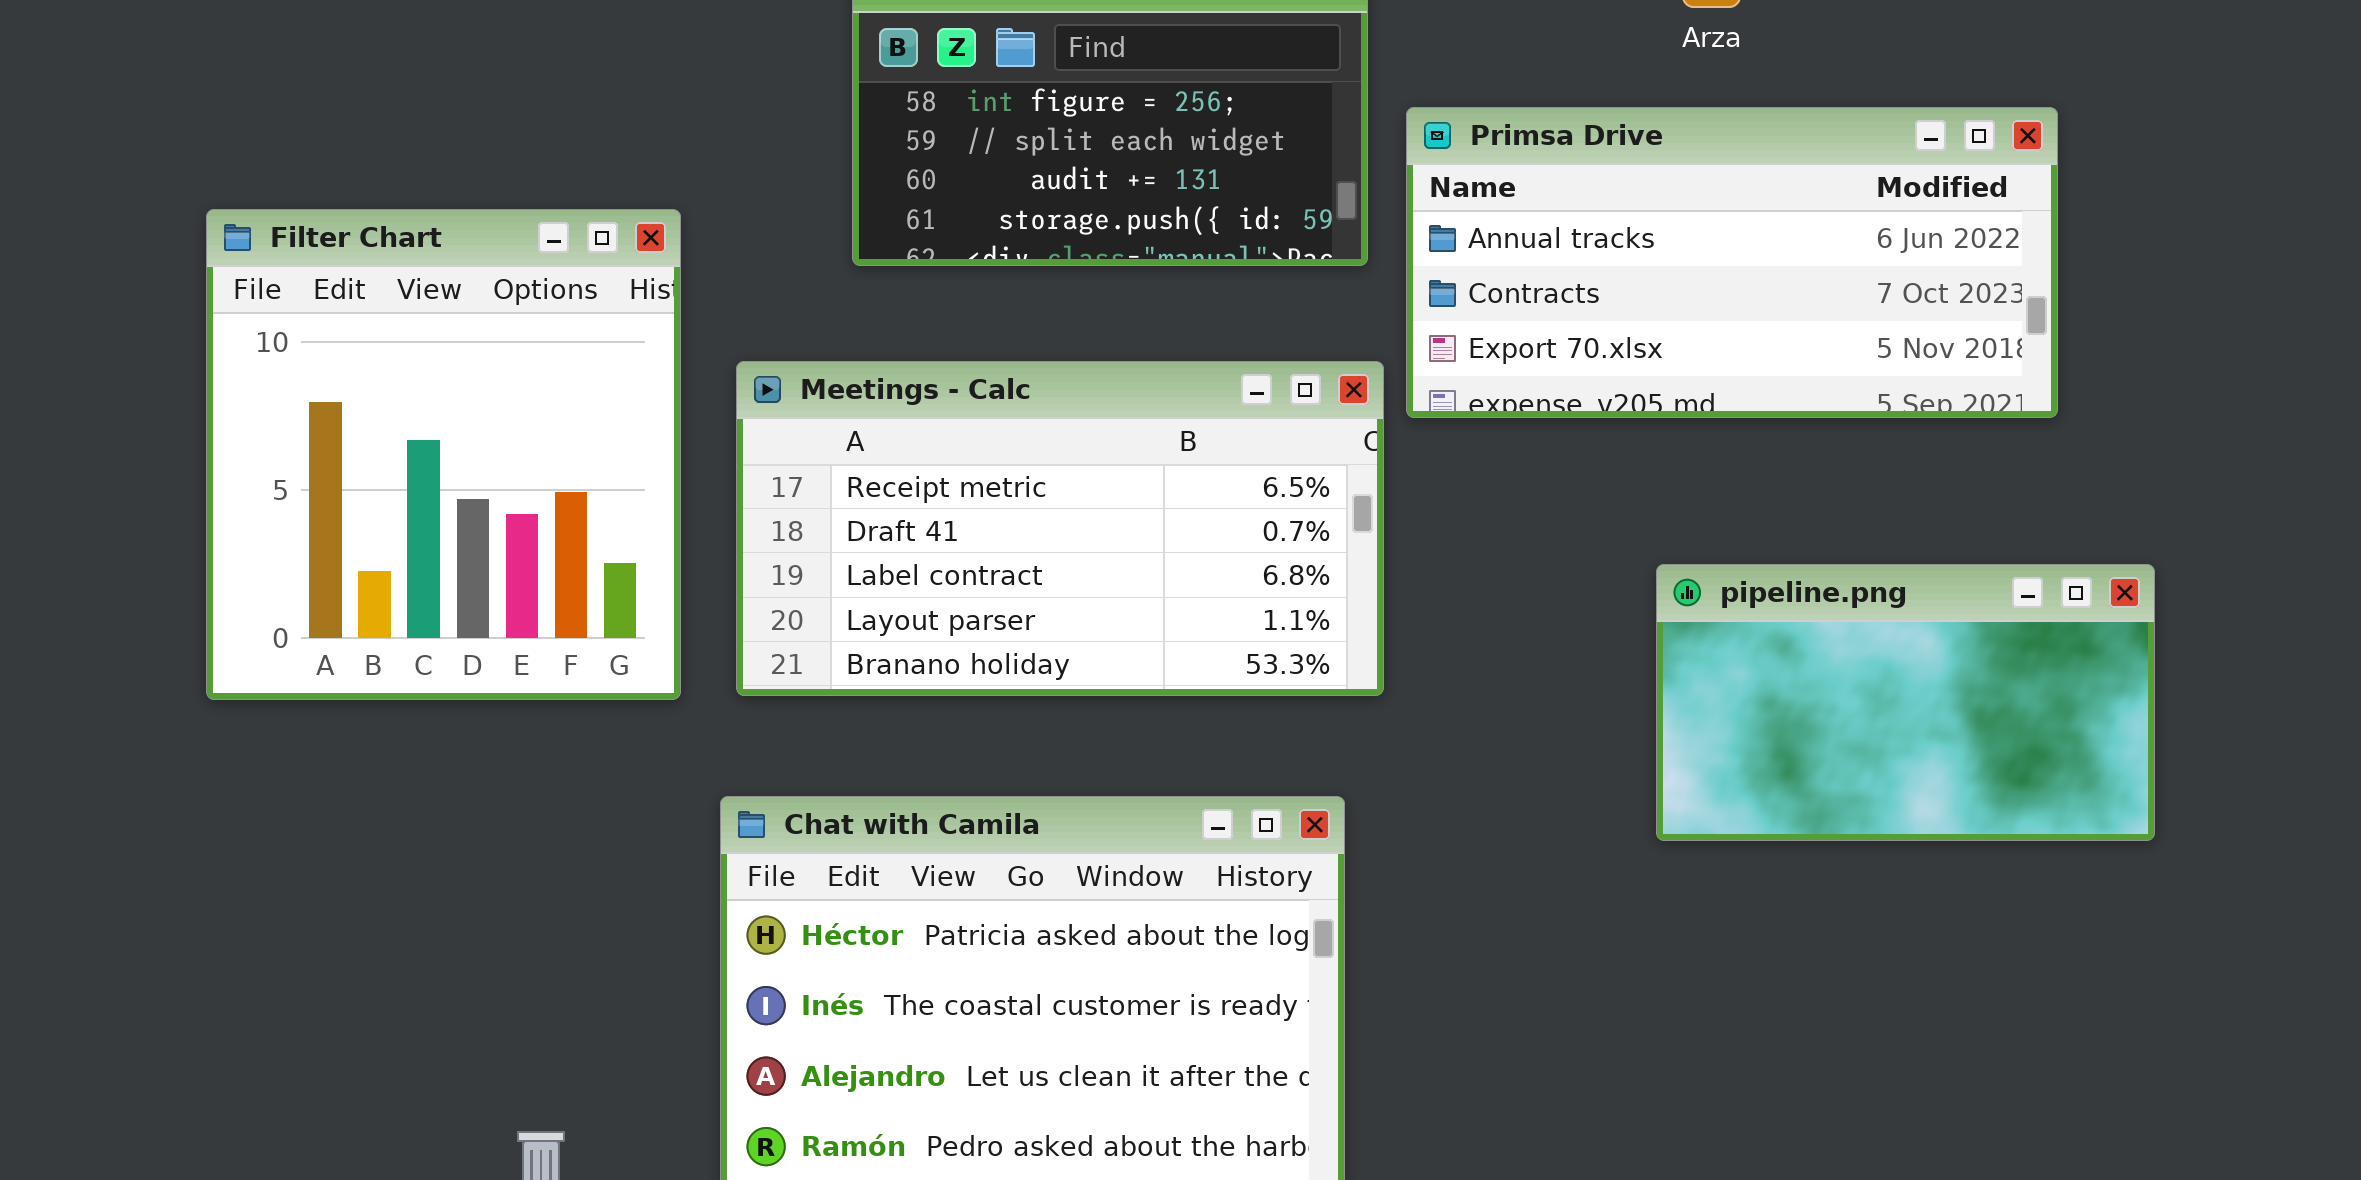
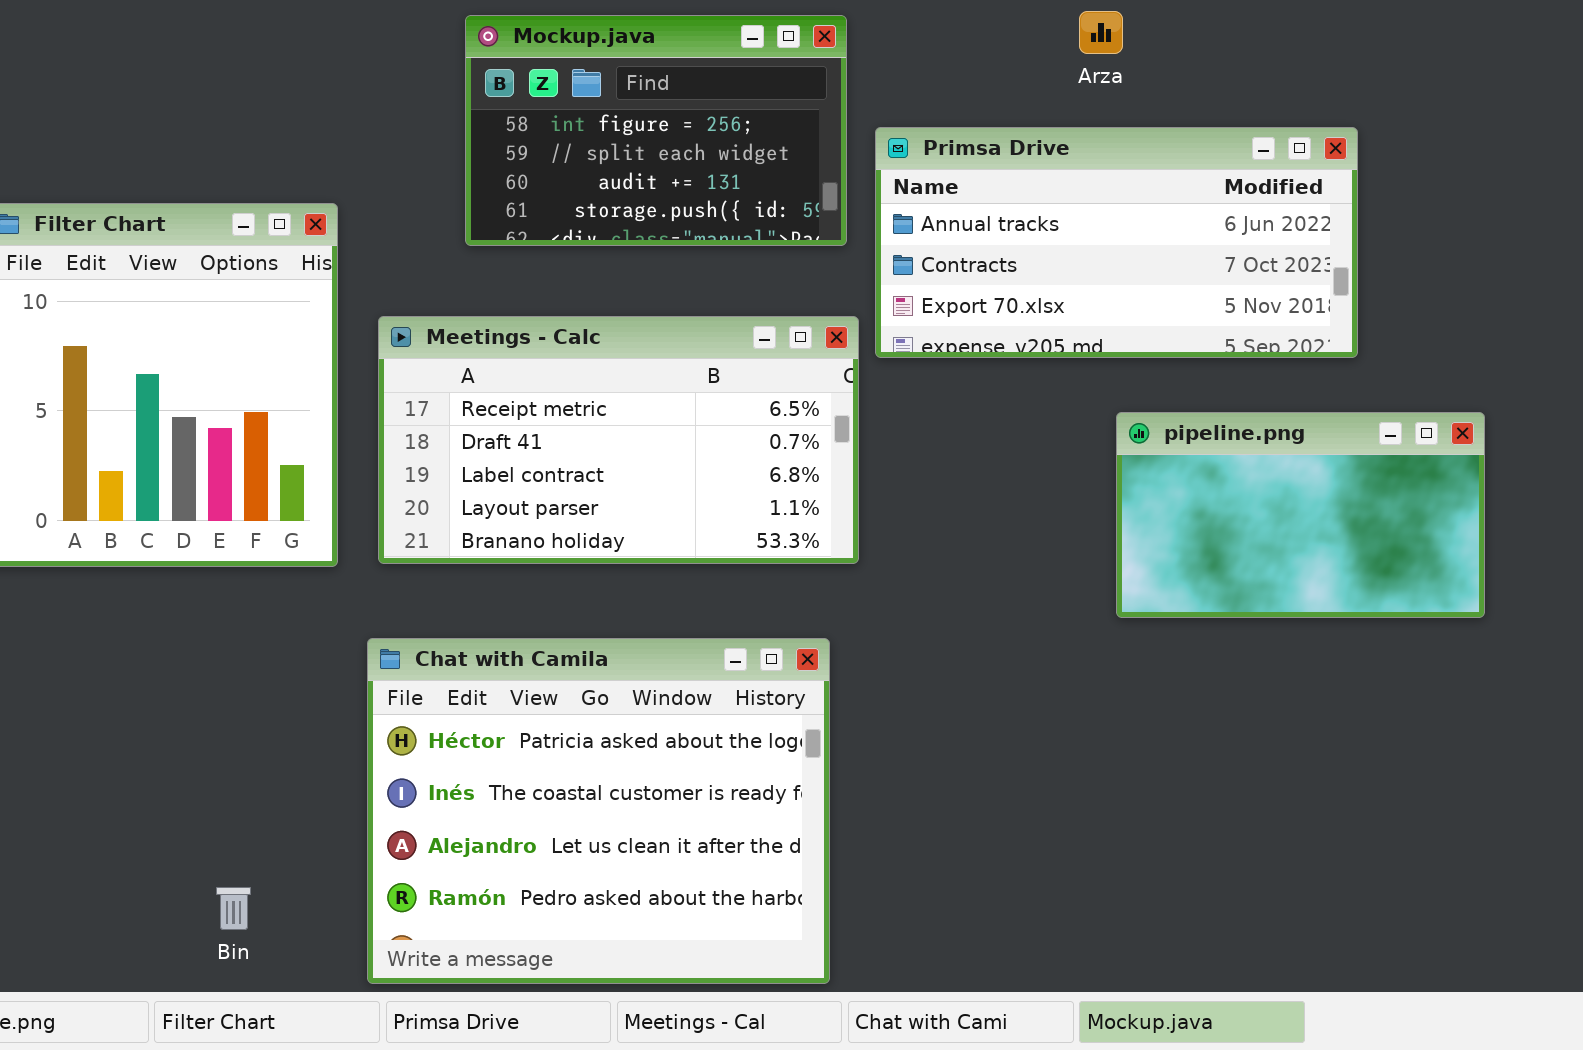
pipeline.png: [1656,564,2155,841] -> [1116,412,1485,618], moved

